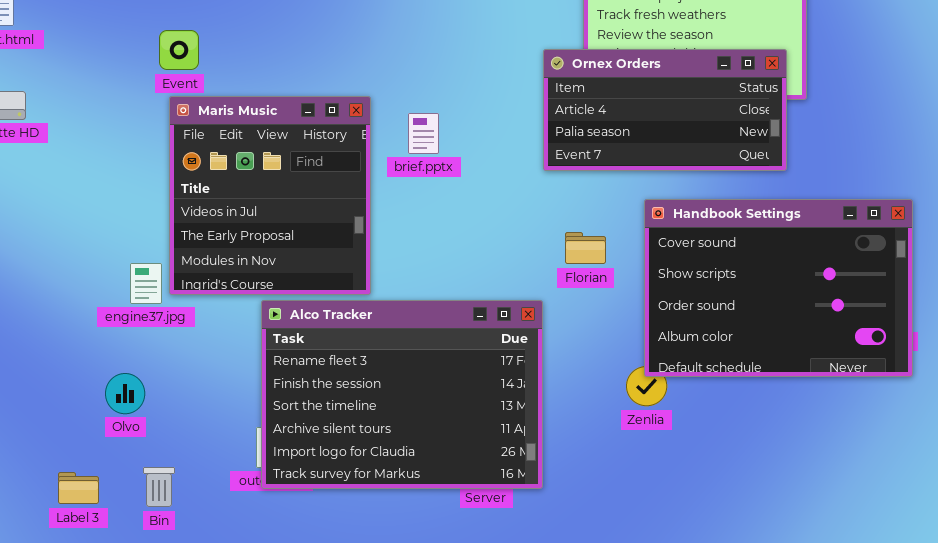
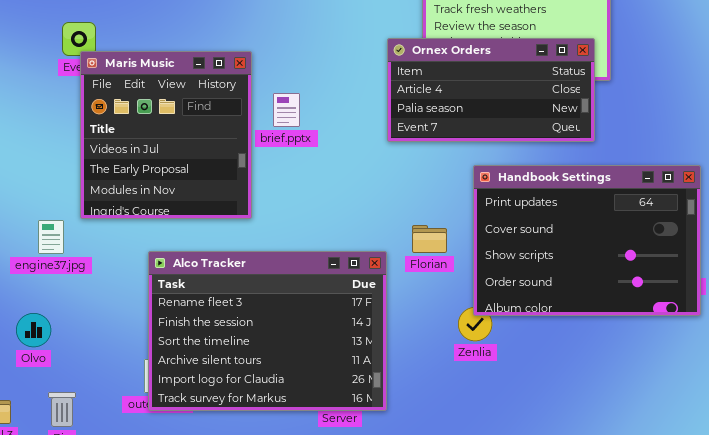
Maris Music: [169,96,371,295] -> [80,51,252,219], moved
Handbook Settings: [644,199,913,377] -> [473,165,701,316], scrolled up 1 row
Florian: [565,232,606,264] -> [412,225,447,253], moved

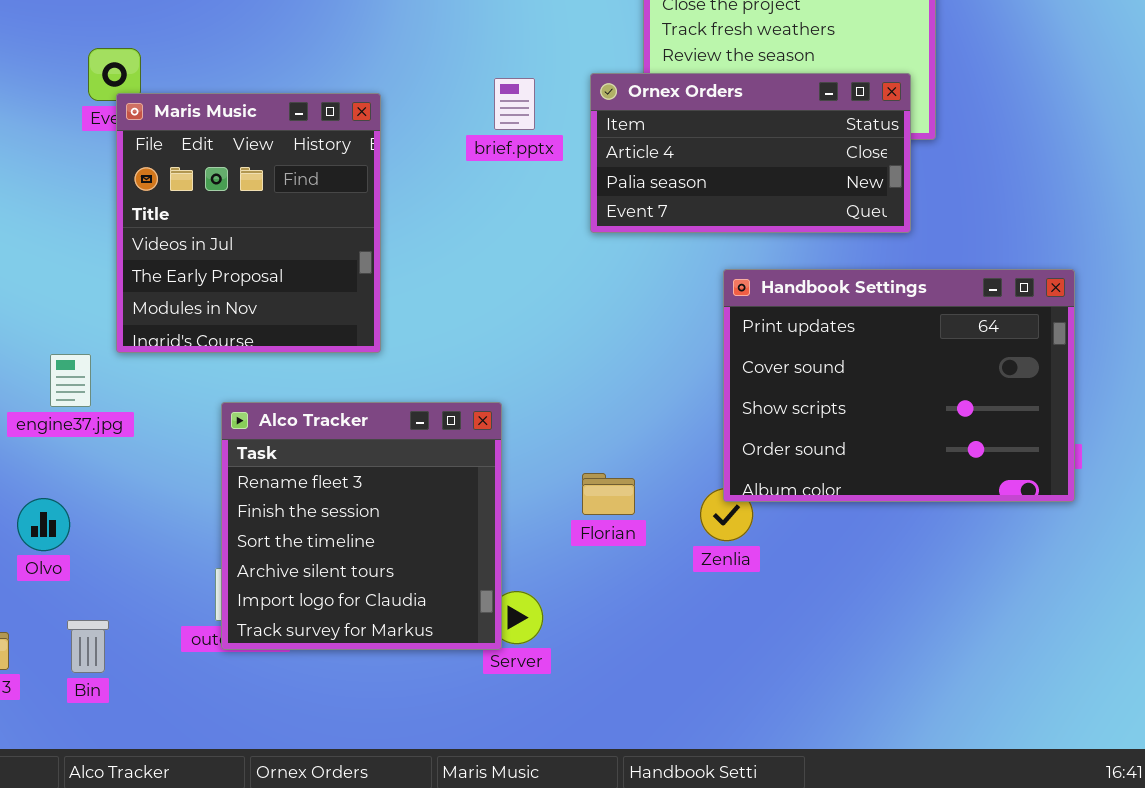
brief.pptx: [273,93,300,127] -> [494,78,535,130], moved
Florian: [412,225,447,253] -> [582,473,635,515], moved
Alco Tracker: [148,251,387,411] -> [221,402,502,650], resized

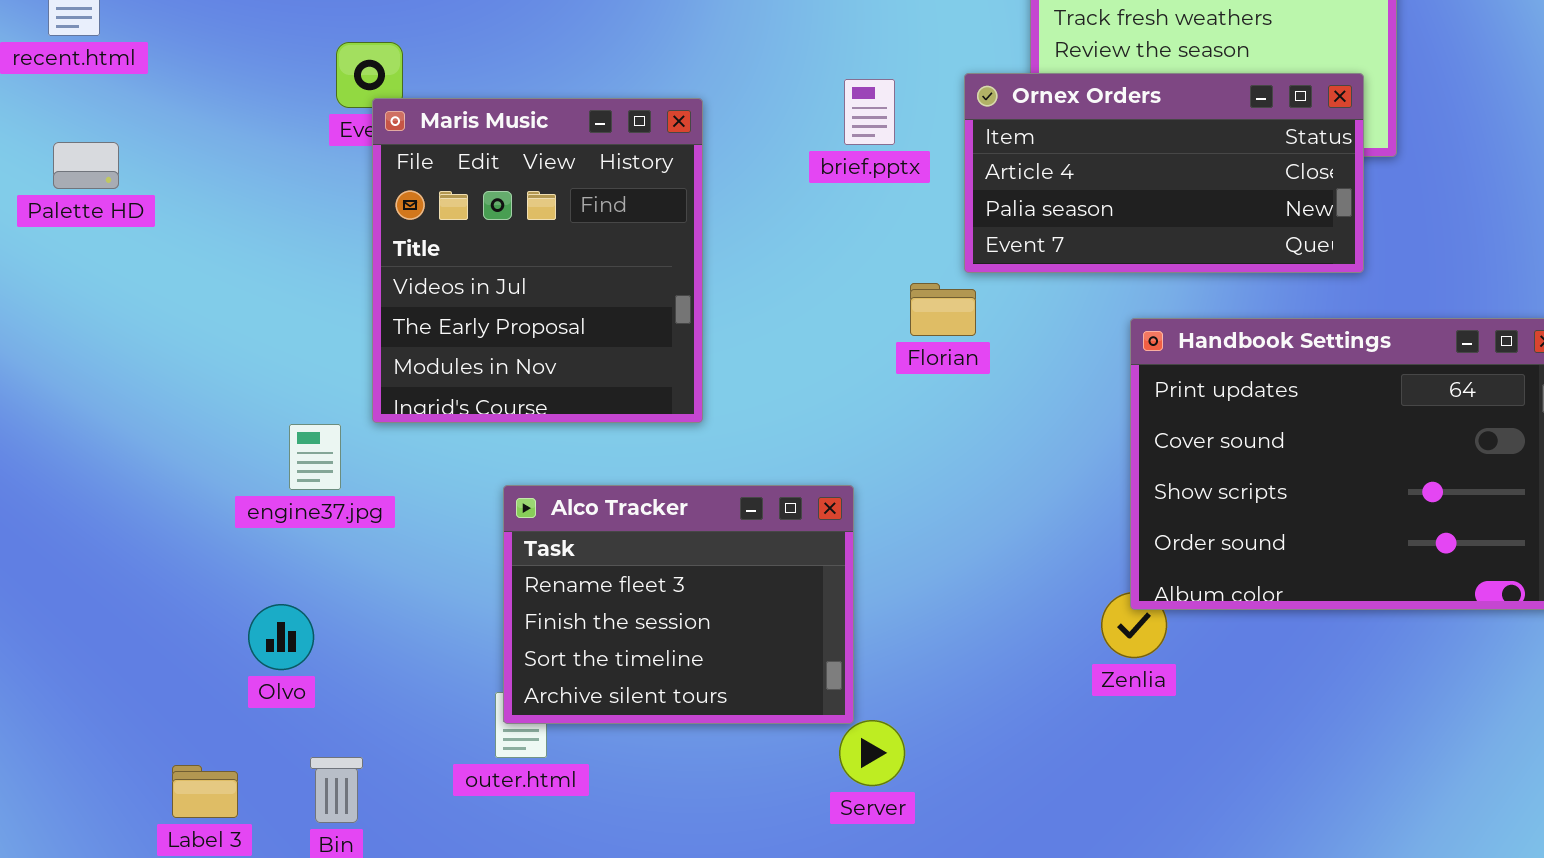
Alco Tracker: [221,402,502,650] -> [503,485,854,724], resized
Florian: [582,473,635,515] -> [910,283,976,336], moved

